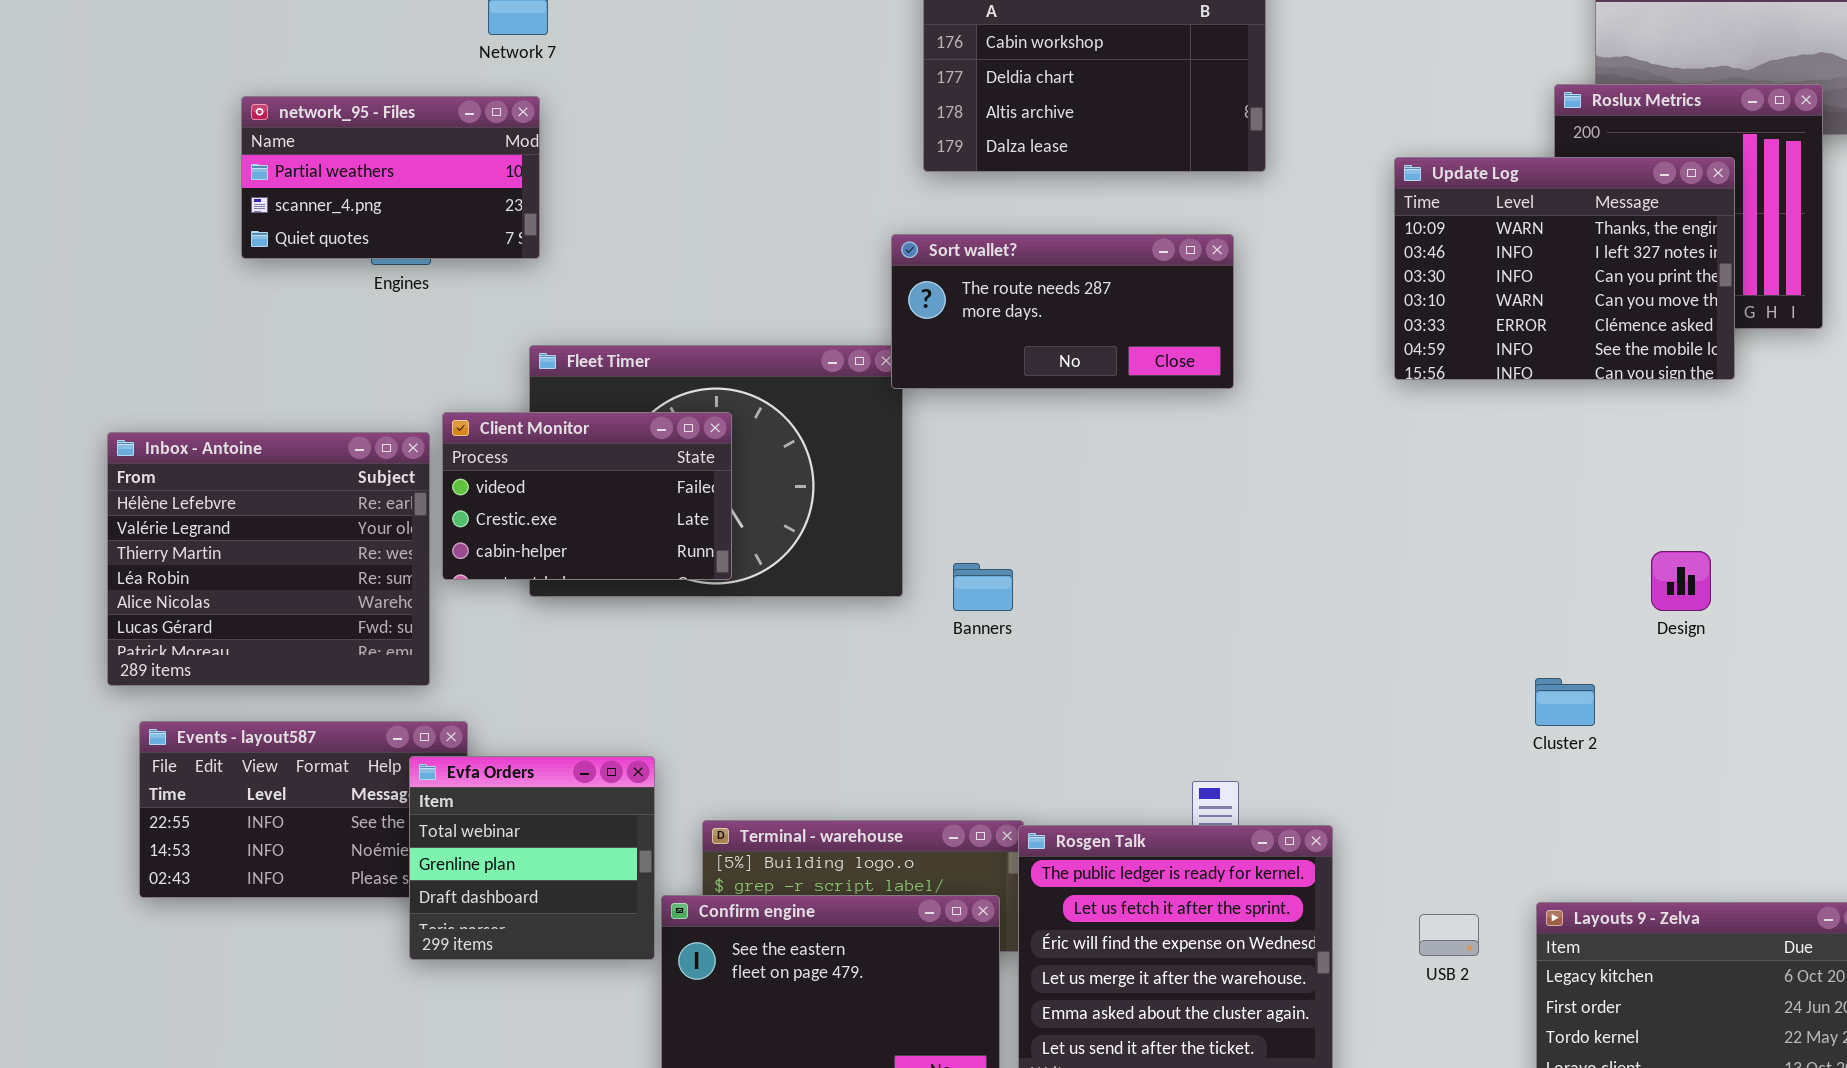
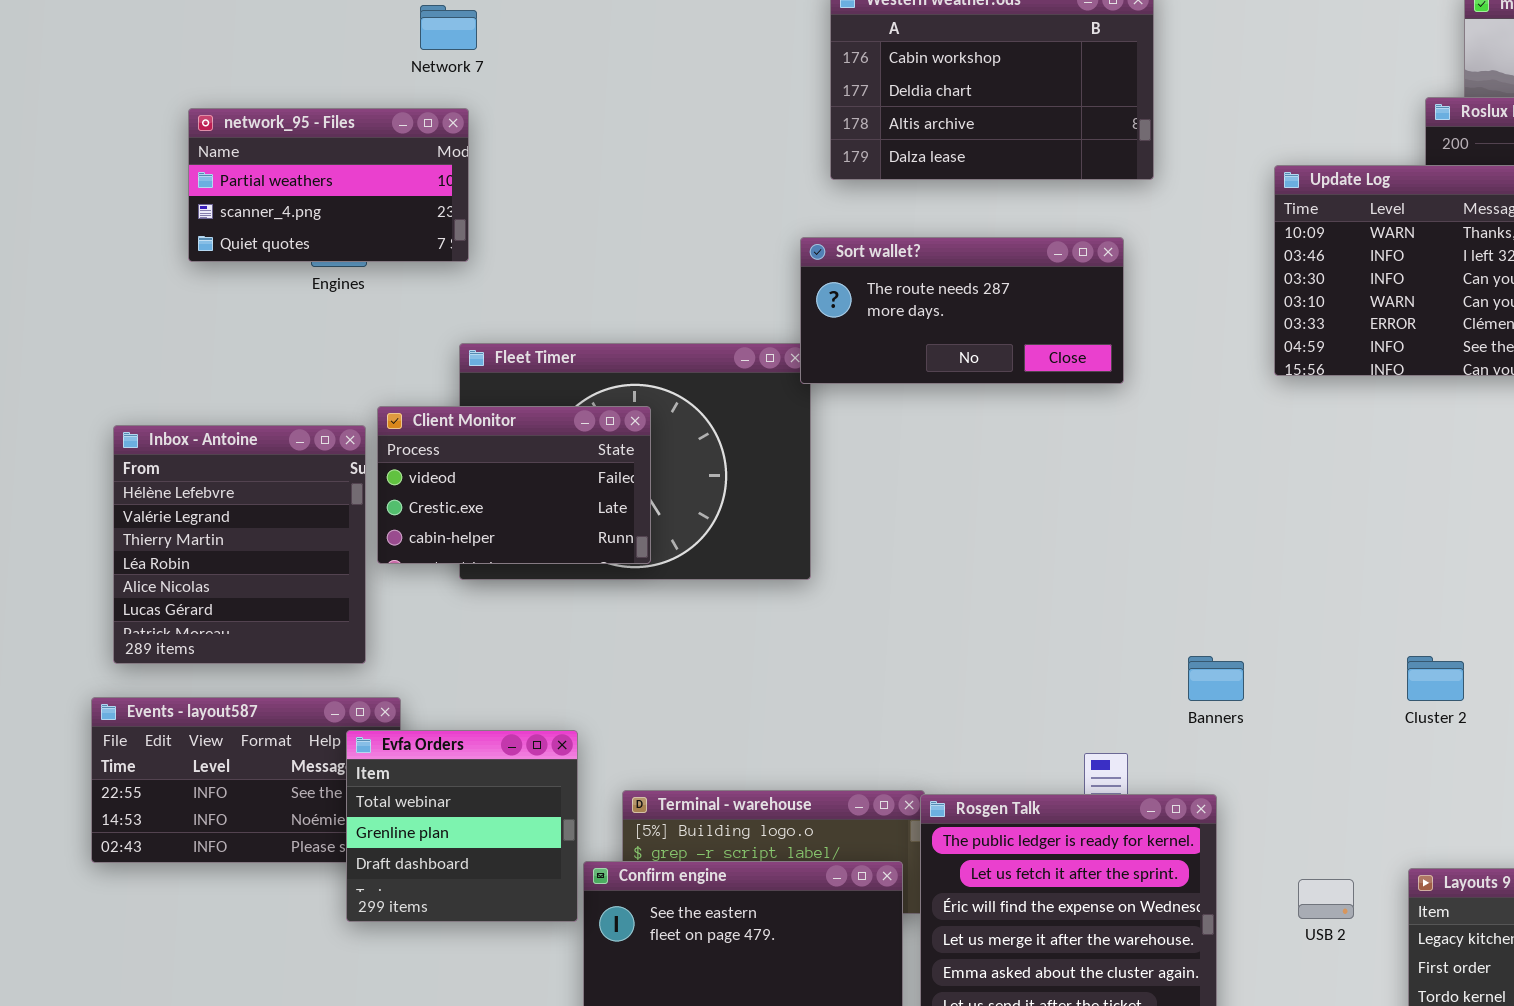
Inbox - Antoine: [107,432,430,686] -> [113,425,366,664], resized
Banners: [953,563,1013,611] -> [1188,656,1244,701], moved

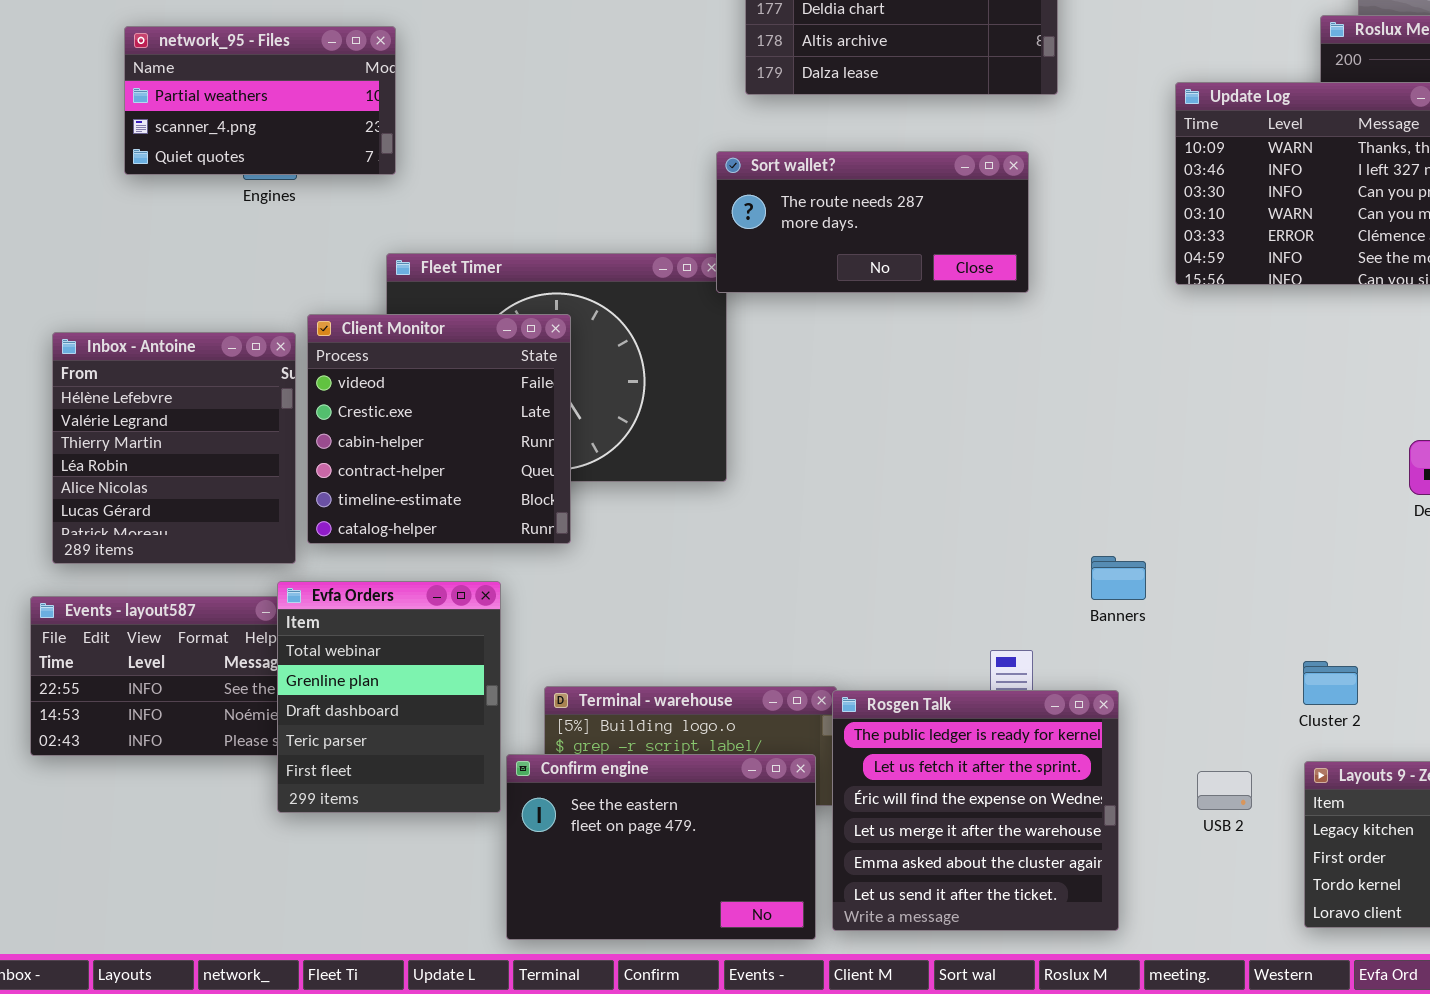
Client Monitor: [377,406,651,564] -> [307,314,571,544], resized
Cluster 2: [1407,656,1464,701] -> [1303,661,1358,705], moved
Evfa Orders: [346,730,578,922] -> [277,581,501,813], resized

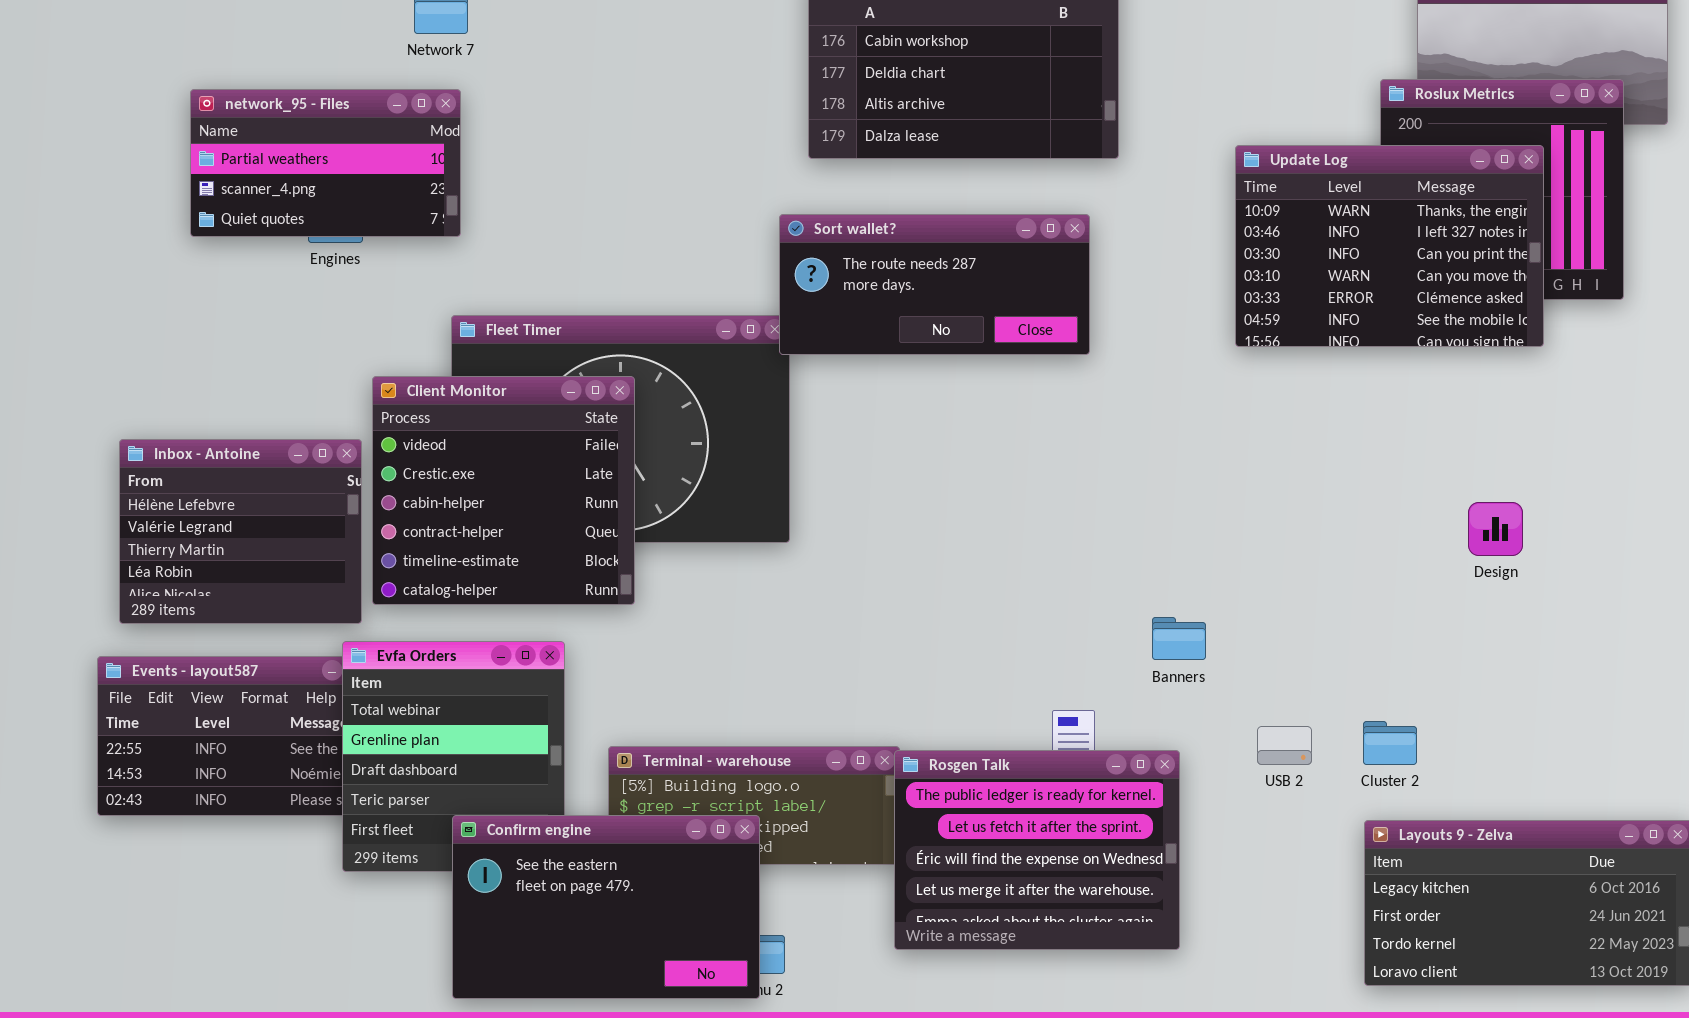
Inbox - Antoine: [52,332,296,564] -> [119,439,362,624], resized
Rosgen Talk: [832,690,1119,931] -> [894,750,1180,950], resized
Confirm engine: [506,754,816,940] -> [452,815,760,999], moved
USB 2: [1197,771,1252,810] -> [1257,726,1312,765], moved

